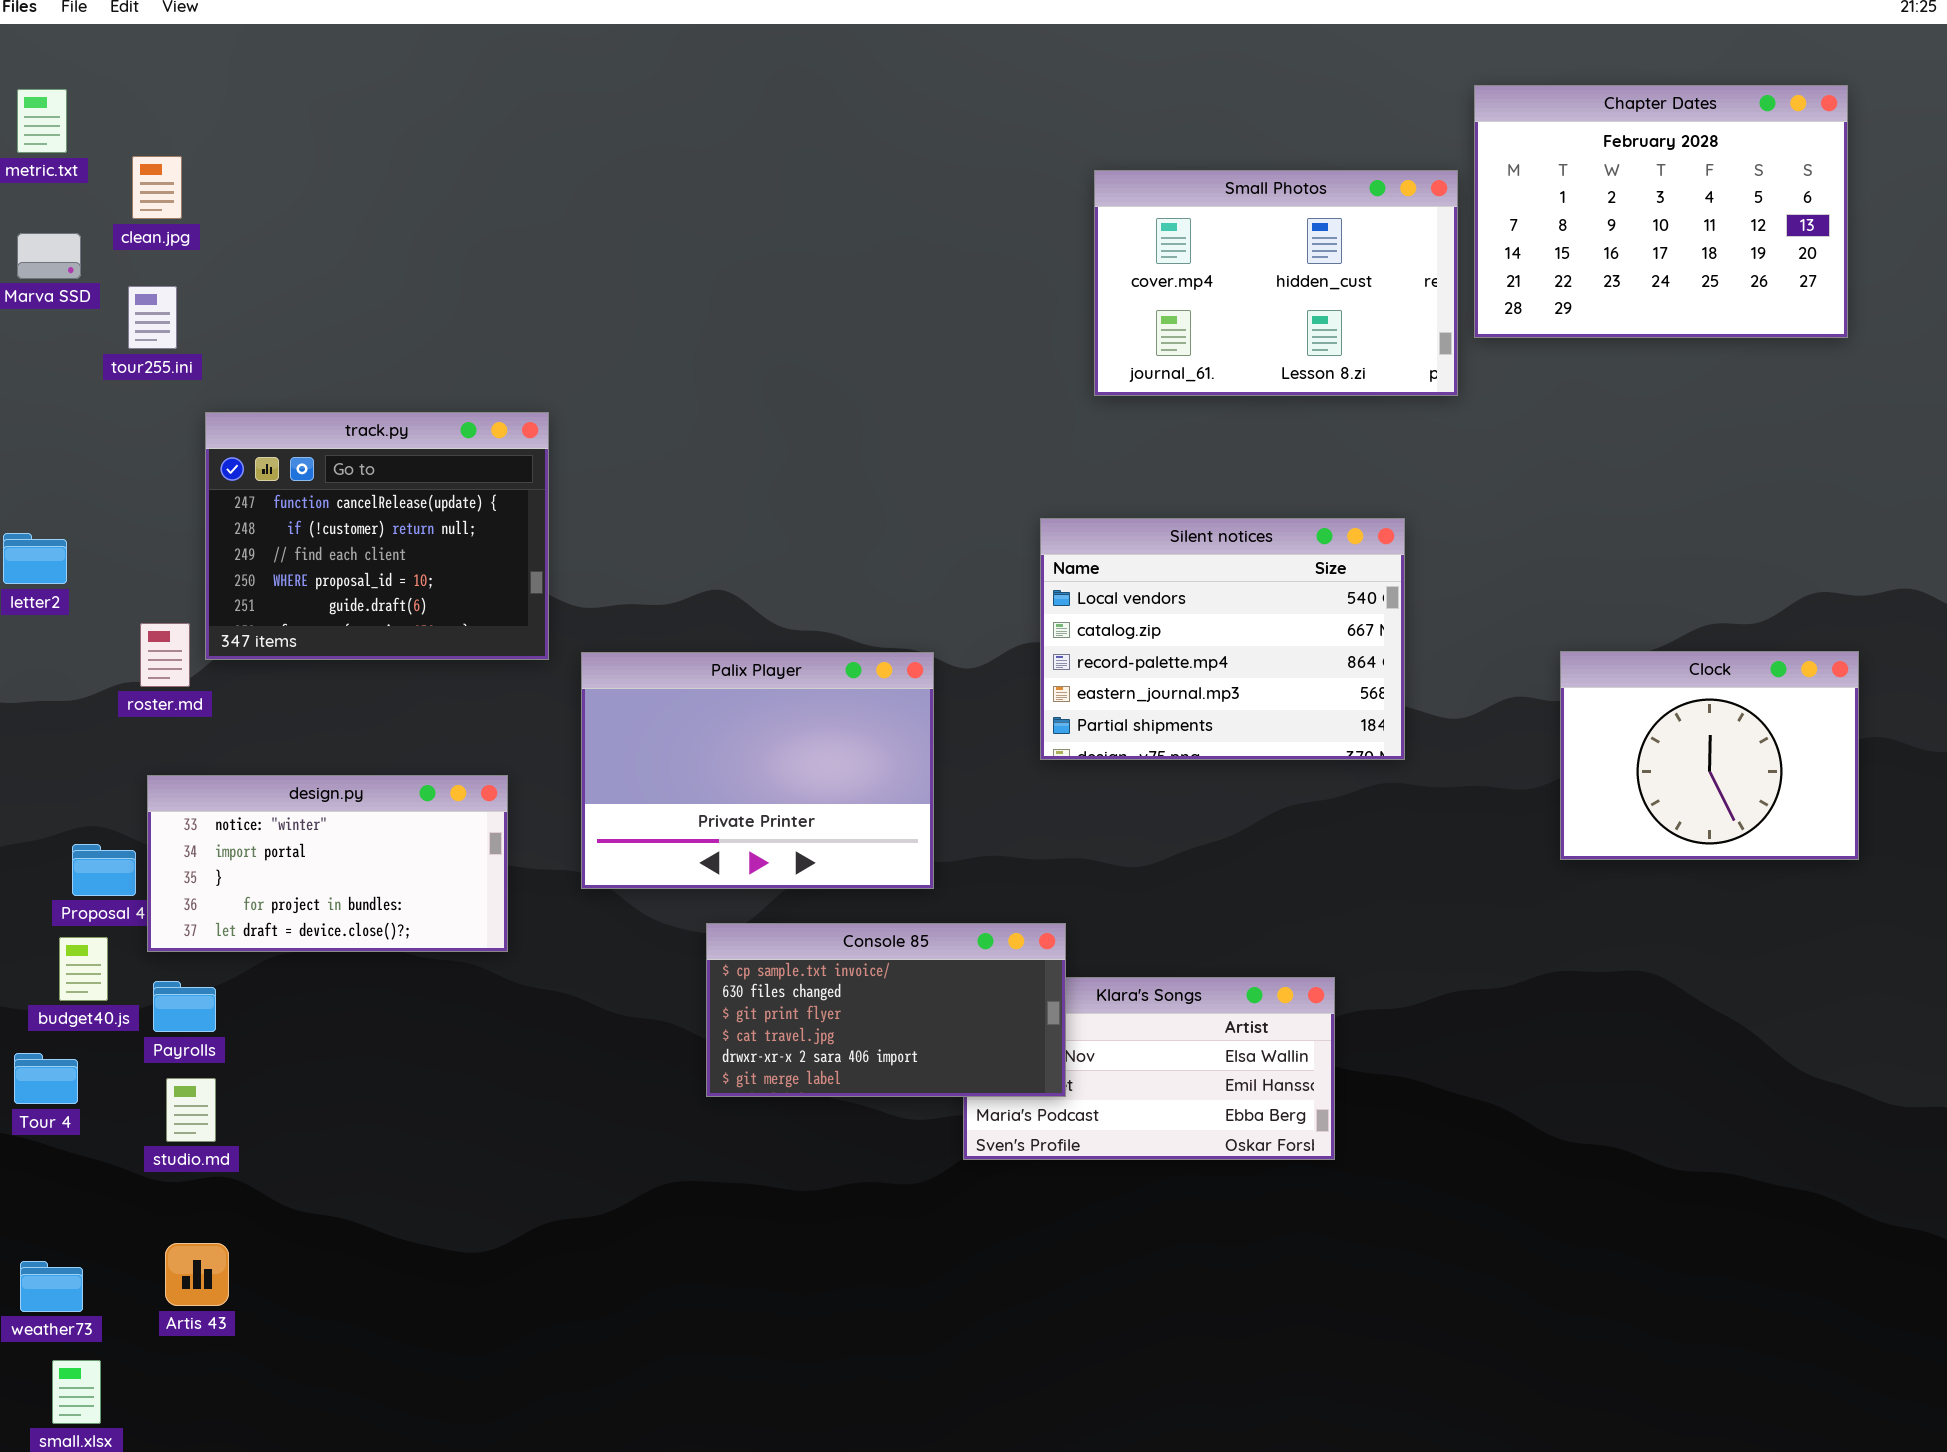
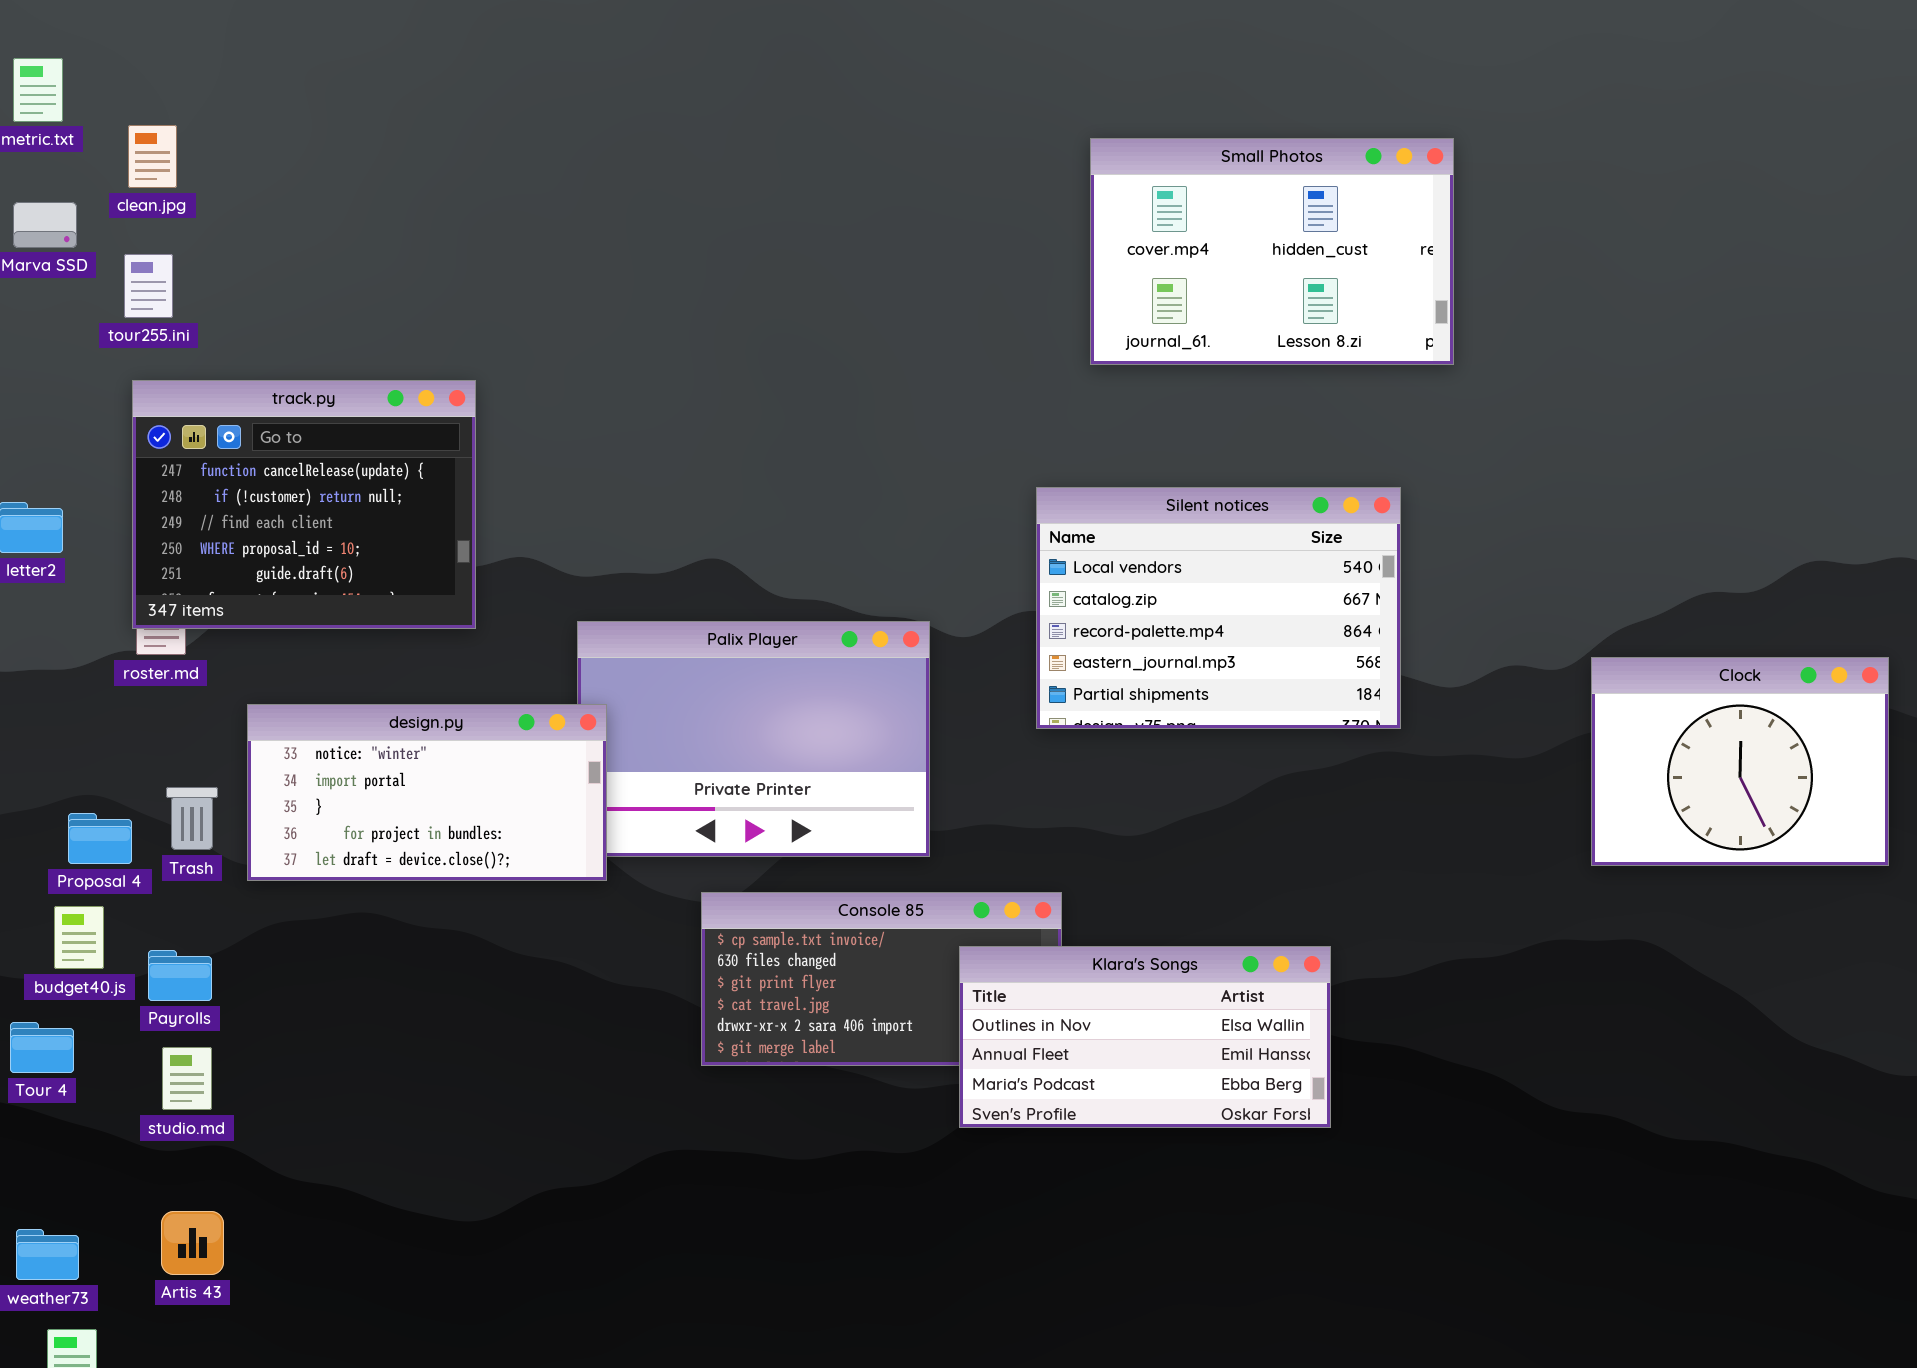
Chapter Dates: [1474,85,1848,338] -> none, closed
track.py: [205,412,549,660] -> [132,380,476,629], moved
Clock: [1560,651,1859,860] -> [1591,657,1889,866], moved
design.py: [147,775,508,952] -> [247,704,607,881], moved
Klara's Songs: [963,977,1335,1160] -> [959,946,1331,1128], raised

